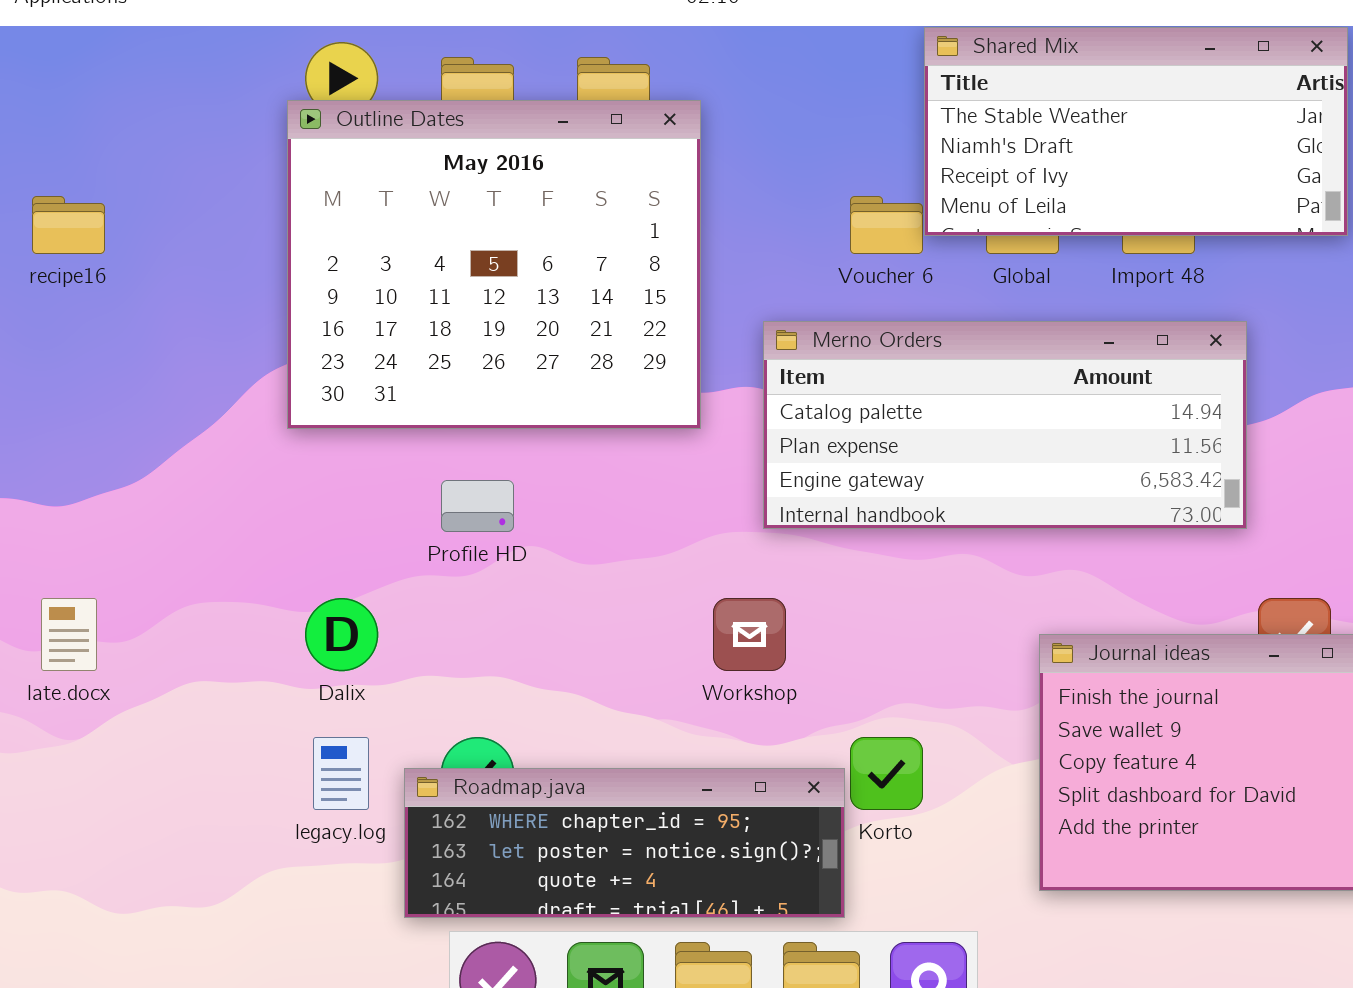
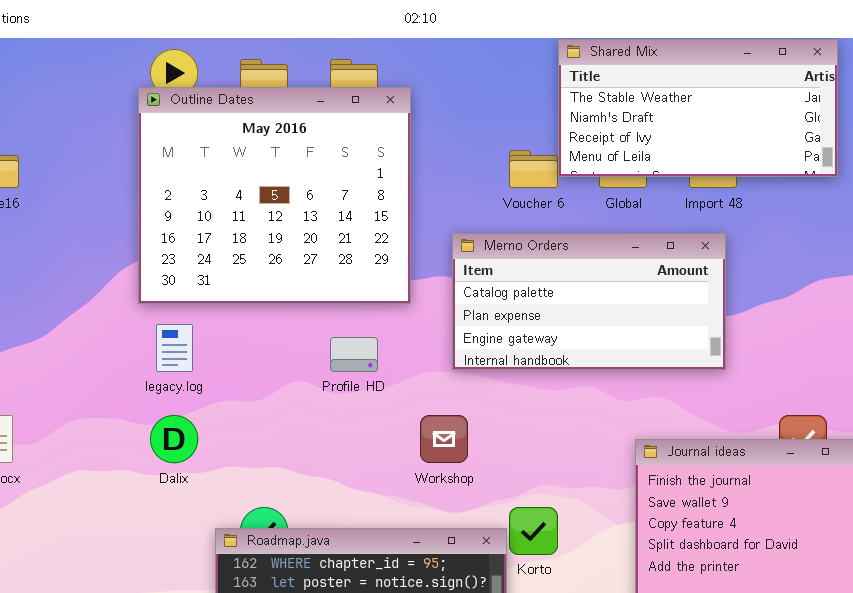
Merno Orders: [763,321,1247,529] -> [452,233,726,370], resized
Profile HD: [441,480,514,532] -> [330,337,378,372], moved
legacy.log: [313,737,369,810] -> [156,324,193,372], moved

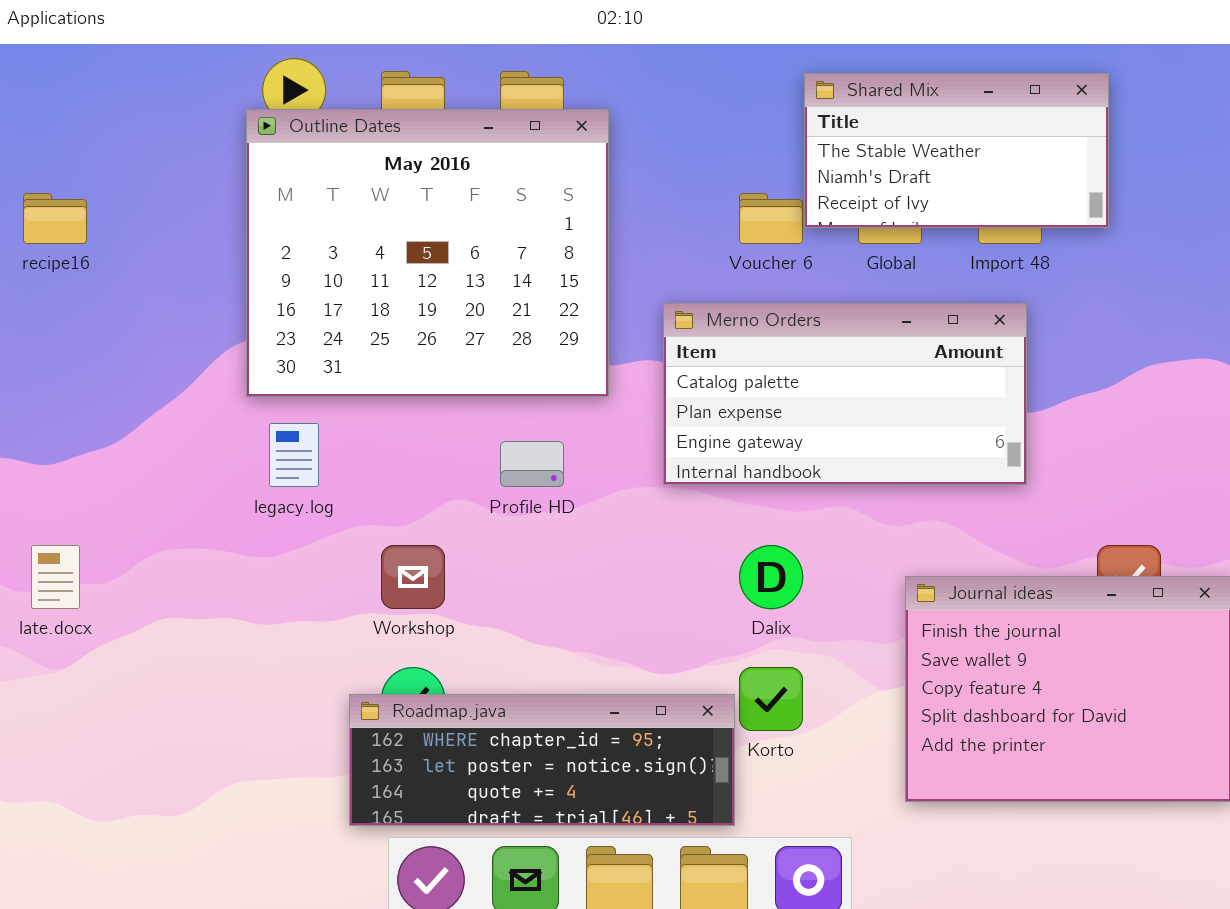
Shared Mix: [558,39,838,177] -> [804,73,1109,228], resized
Dalix: [150,415,198,463] -> [739,545,803,609], moved
Workshop: [420,415,468,463] -> [381,545,445,609], moved

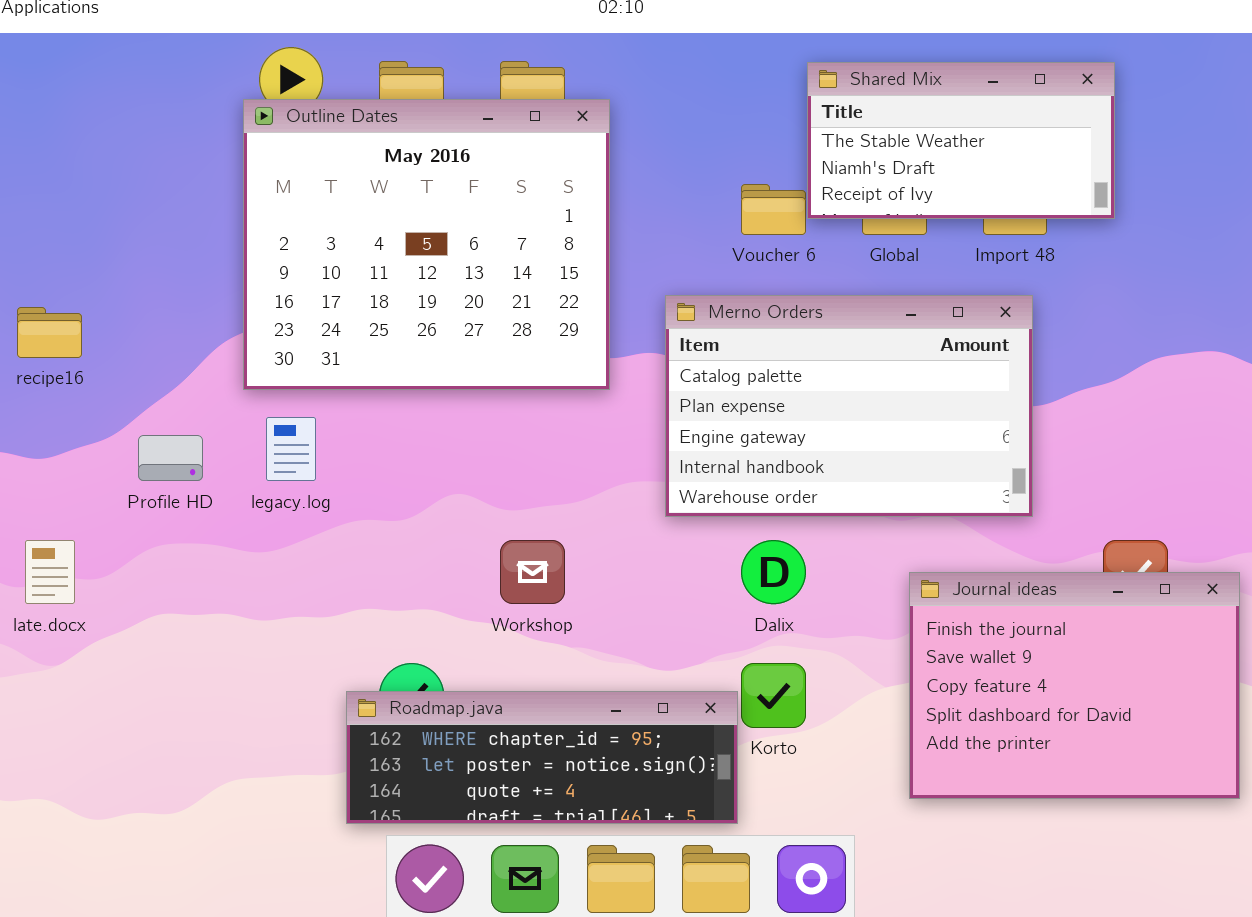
recipe16: [23,193,87,244] -> [17,307,82,358], moved
Merno Orders: [663,303,1027,485] -> [665,295,1033,517], resized
Profile HD: [500,441,564,487] -> [138,435,203,481], moved
Workshop: [381,545,445,609] -> [500,540,565,604], moved

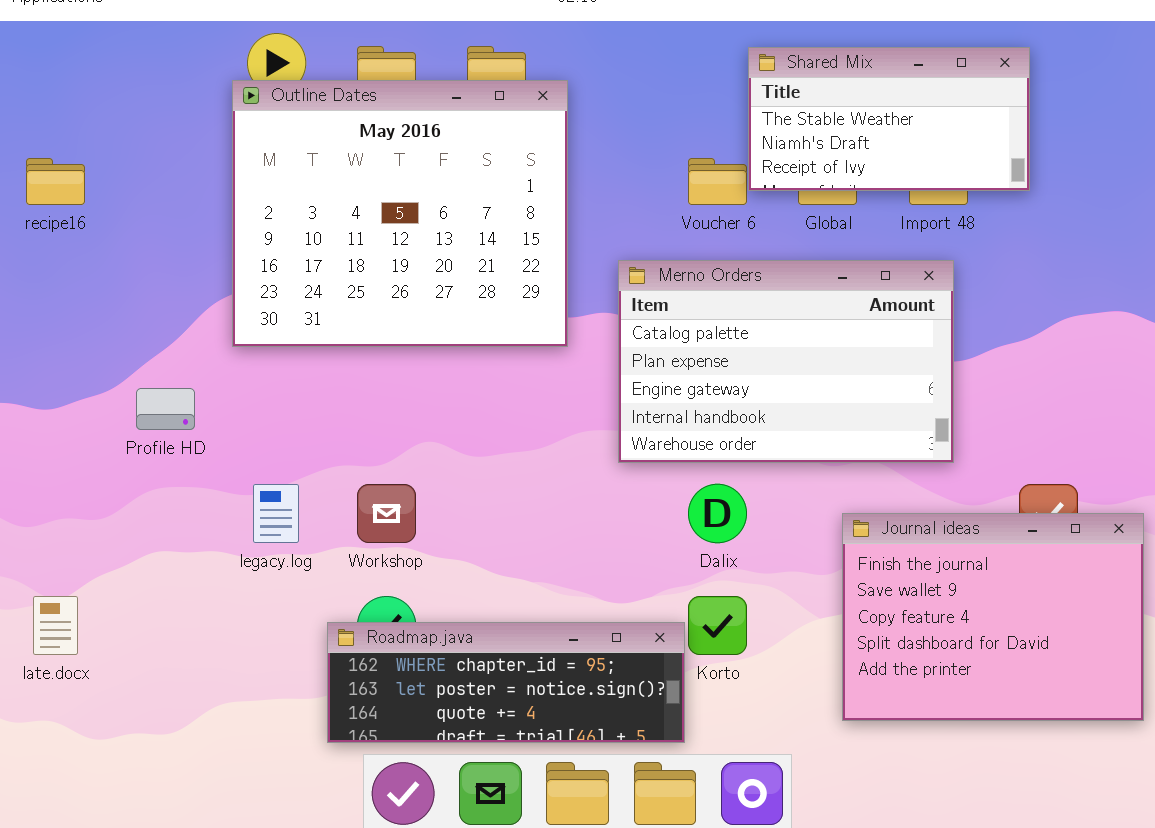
recipe16: [17,307,82,358] -> [26,158,85,205], moved
legacy.log: [266,417,316,481] -> [253,484,299,543], moved
late.docx: [25,540,75,604] -> [33,596,78,655], moved
Workshop: [500,540,565,604] -> [357,484,416,543], moved

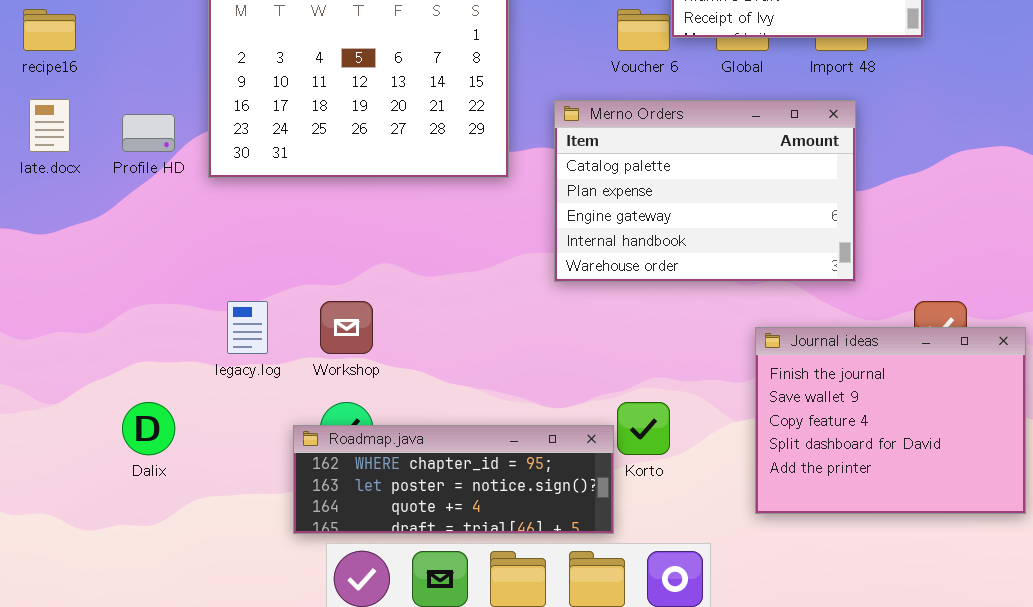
Profile HD: [136,388,195,430] -> [122,114,175,152], moved
Dalix: [688,484,747,543] -> [122,402,175,455], moved
late.docx: [33,596,78,655] -> [29,99,70,152], moved

